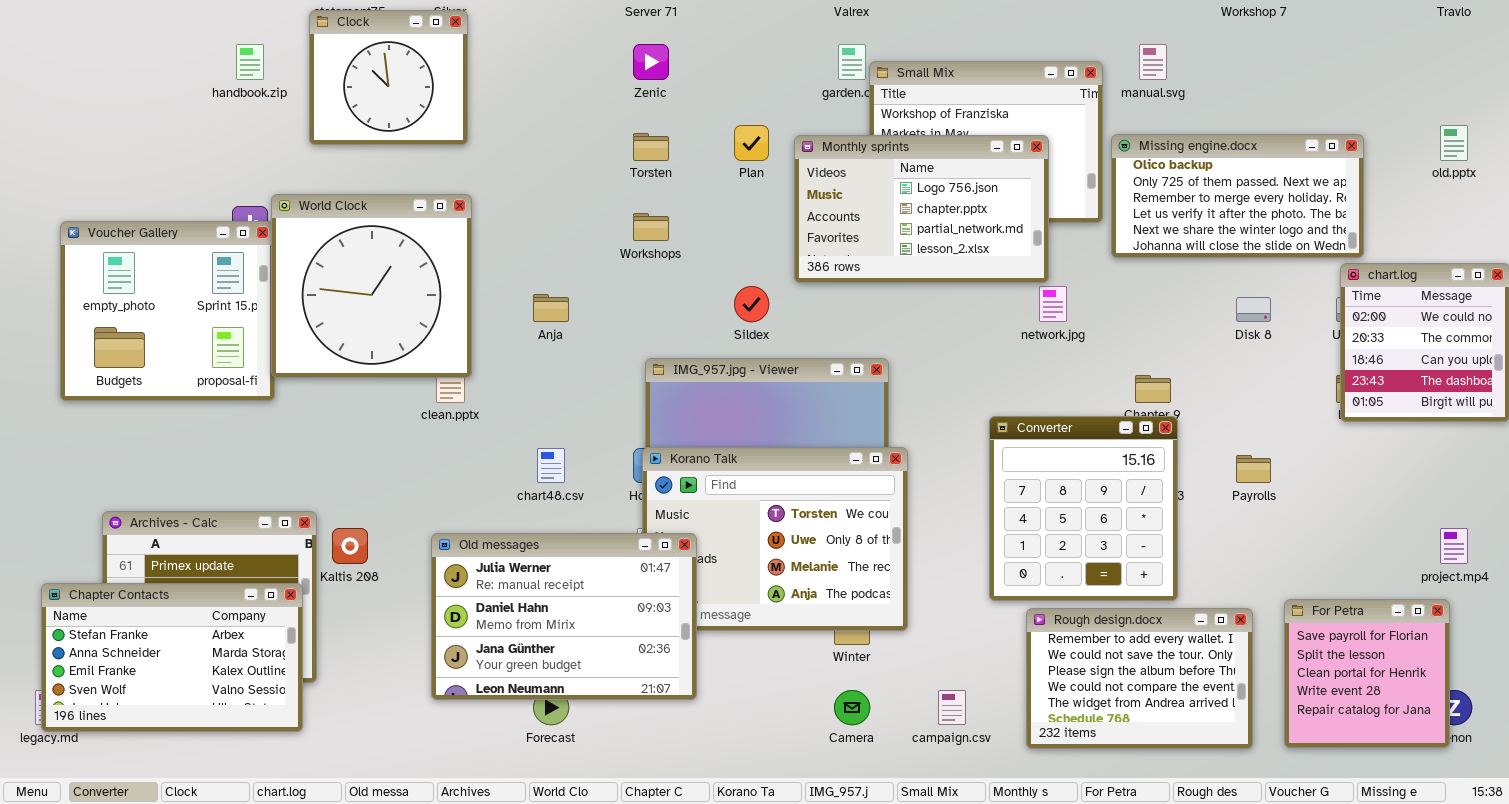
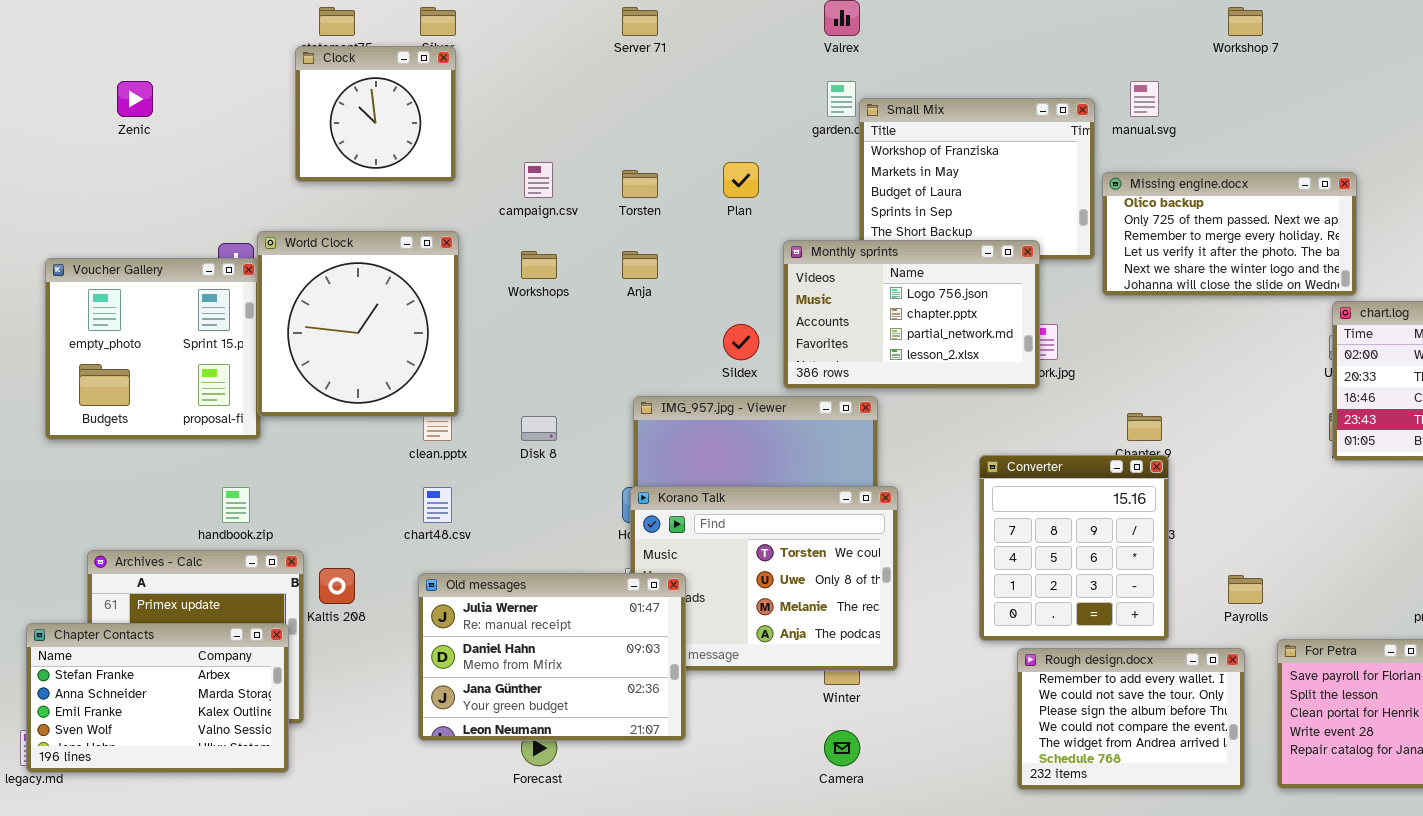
handbook.zip: [236,44,264,80] -> [222,487,250,523], moved
Zenic: [633,44,669,80] -> [117,81,153,117], moved
Monthly sprints: [794,135,1049,283] -> [783,240,1040,389], moved
Workshops: [633,213,669,241] -> [521,251,557,279], moved
Anja: [533,294,569,322] -> [622,251,658,279], moved
Disk 8: [1236,297,1271,322] -> [521,416,557,441], moved
chart48.csv: [537,448,565,483] -> [423,487,452,523], moved
Payrolls: [1236,455,1271,483] -> [1228,575,1263,604], moved
campaign.csv: [938,690,966,725] -> [524,162,553,198], moved

